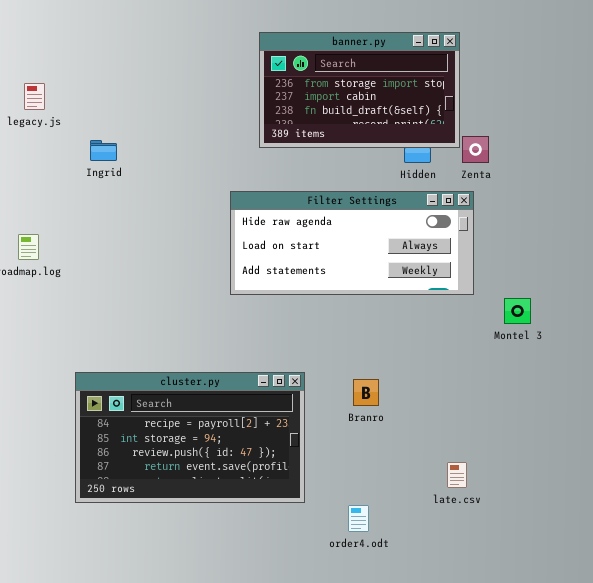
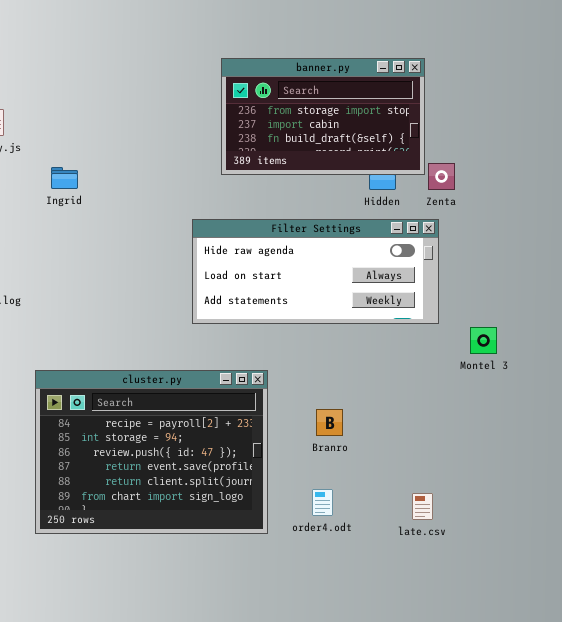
cluster.py: [75,372,305,503] -> [35,370,268,534], resized
order4.odt: [348,505,369,532] -> [312,489,333,516], moved

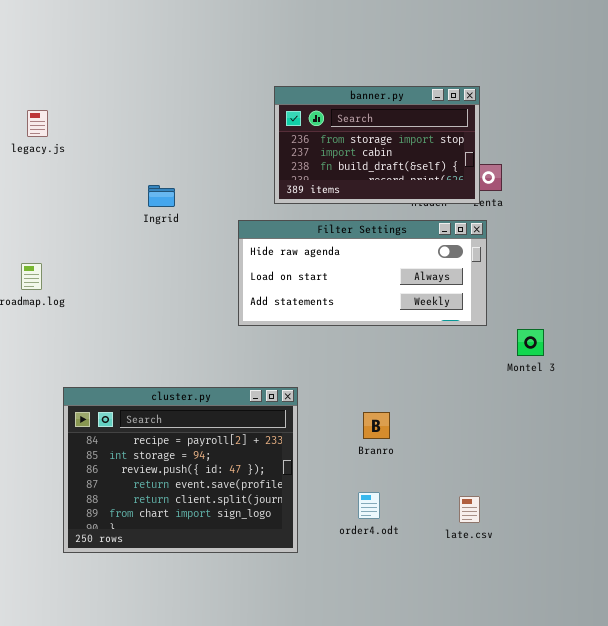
banner.py: [221,58,425,175] -> [274,86,480,204], moved
Ingrid: [51,167,78,189] -> [148,185,175,207], moved
cluster.py: [35,370,268,534] -> [63,387,298,553], moved

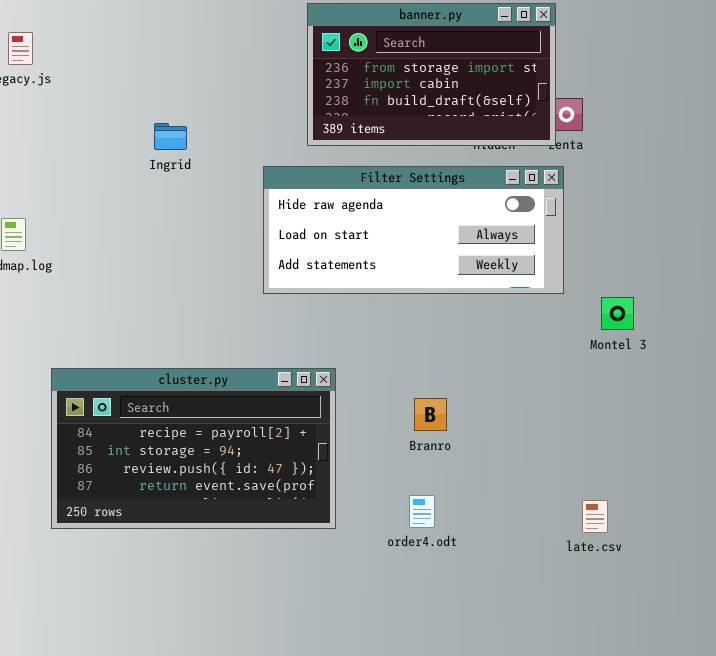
cluster.py: [63,387,298,553] -> [51,368,336,529], resized
late.csv: [459,496,480,523] -> [582,500,608,533], moved

